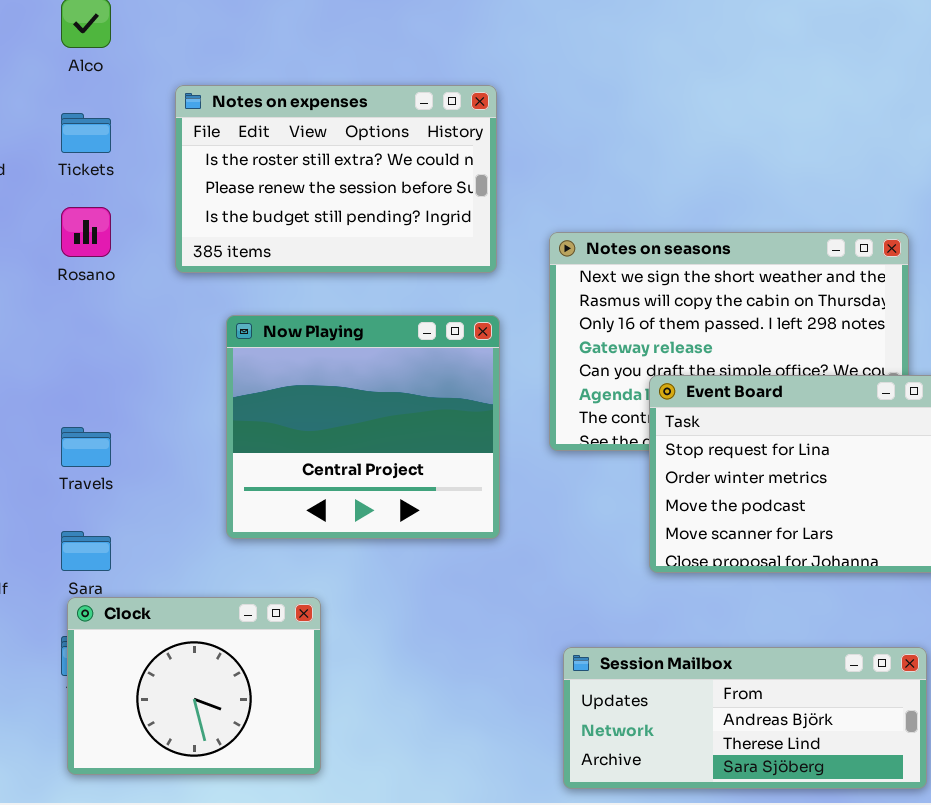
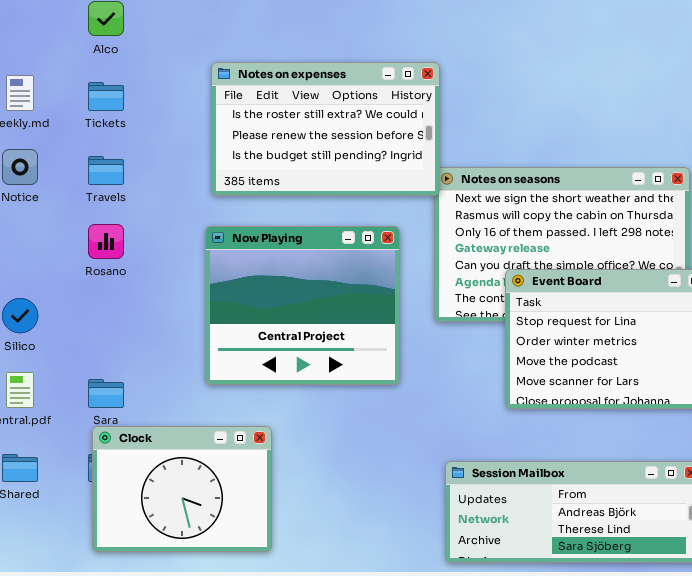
Notes on expenses: [175,85,497,273] -> [211,62,440,196], moved
Rosano: [61,207,111,257] -> [88,224,124,259], moved
Travels: [61,427,111,467] -> [88,156,124,185], moved

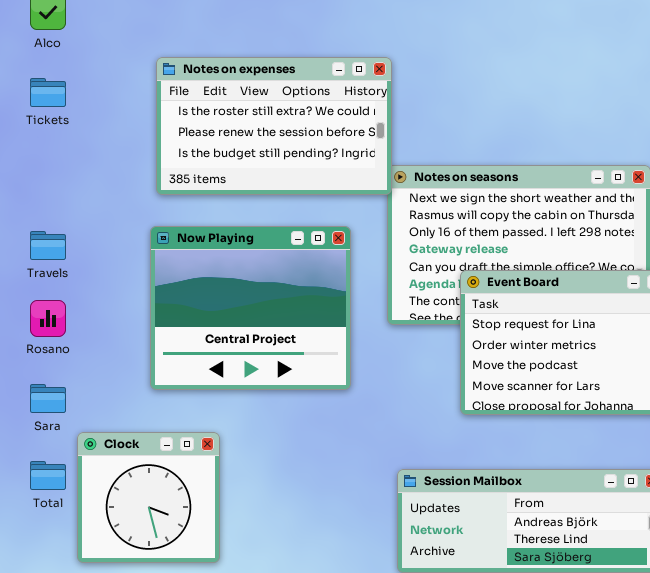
Travels: [88,156,124,185] -> [30,231,66,260], moved
Rosano: [88,224,124,259] -> [30,300,66,337], moved
Clock: [92,426,272,552] -> [77,432,220,563], resized

